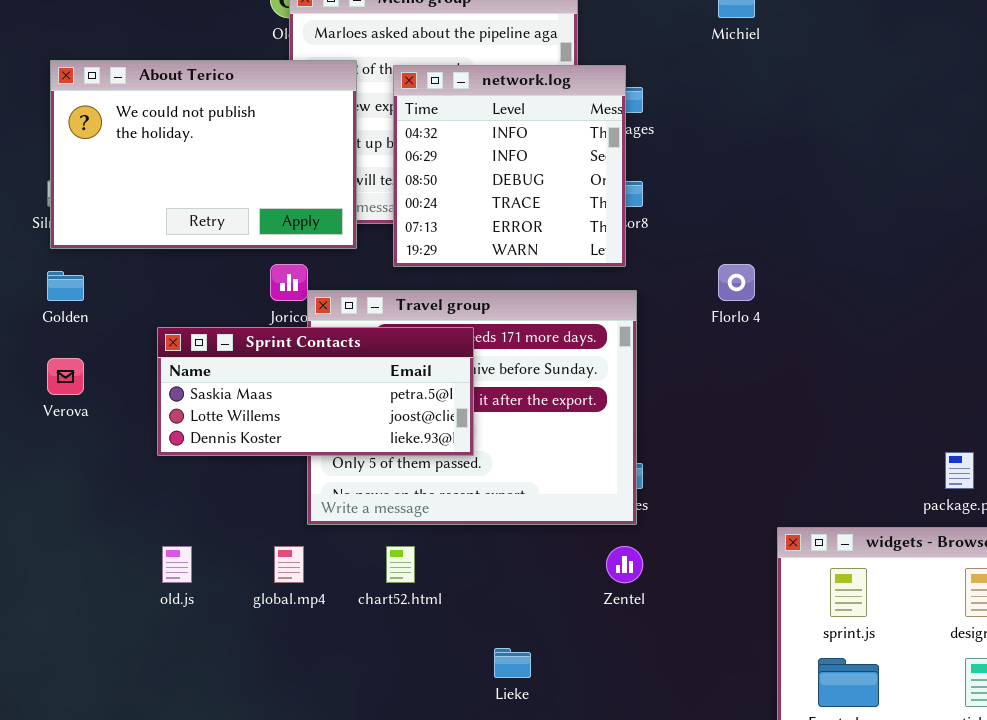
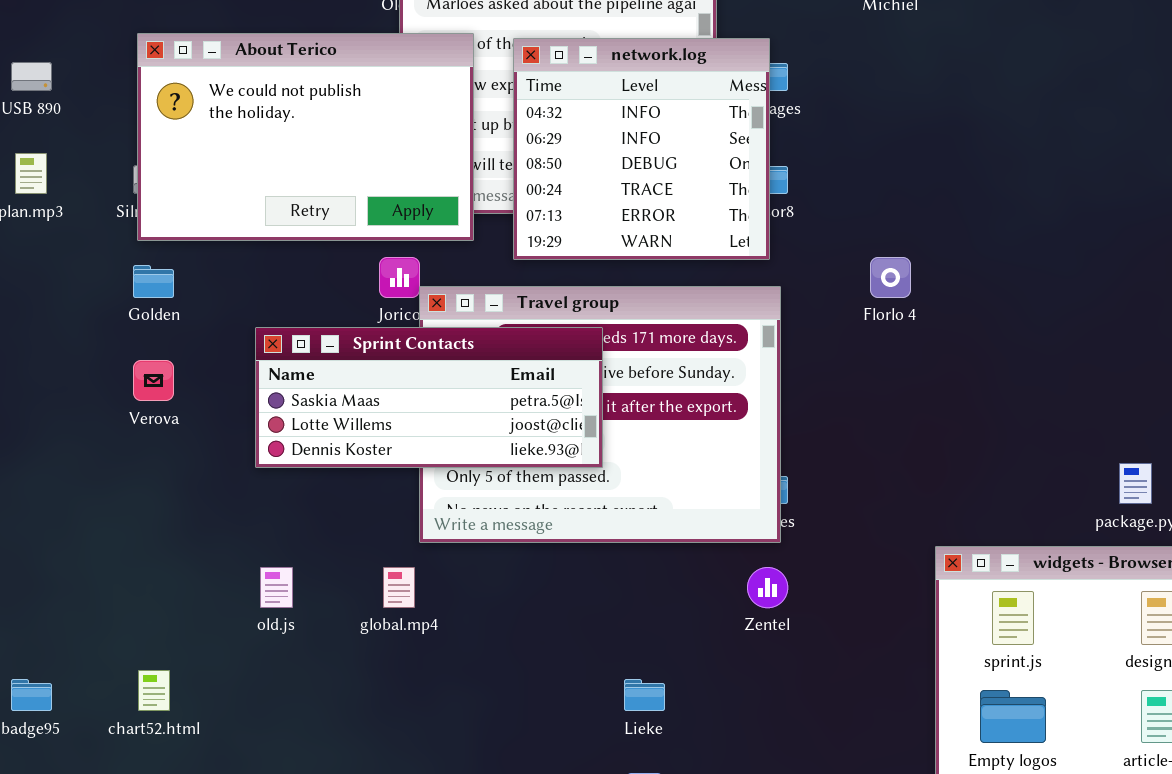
chart52.html: [386,546,415,583] -> [138,670,170,711], moved

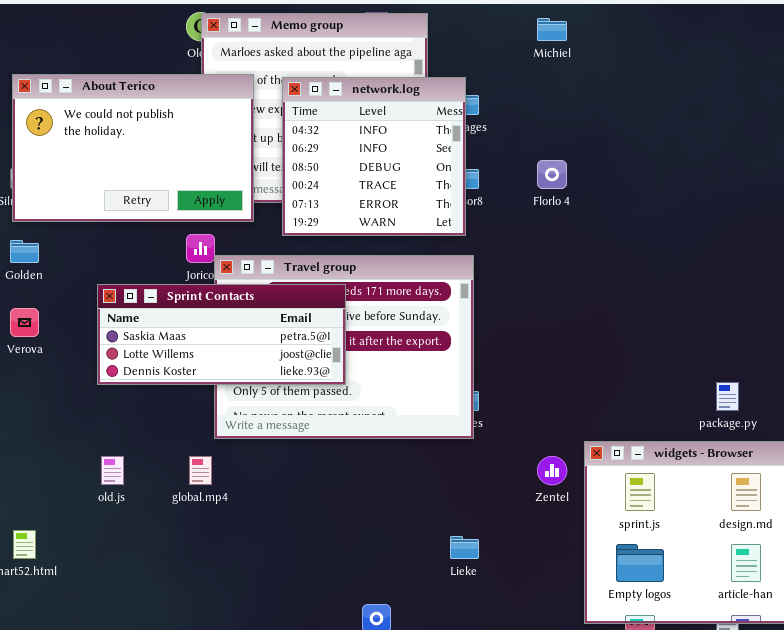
Florlo 4: [870,257,911,298] -> [537,160,567,189], moved
Zentel: [747,567,788,608] -> [537,456,567,485], moved
Lieke: [624,679,665,711] -> [450,536,479,559], moved

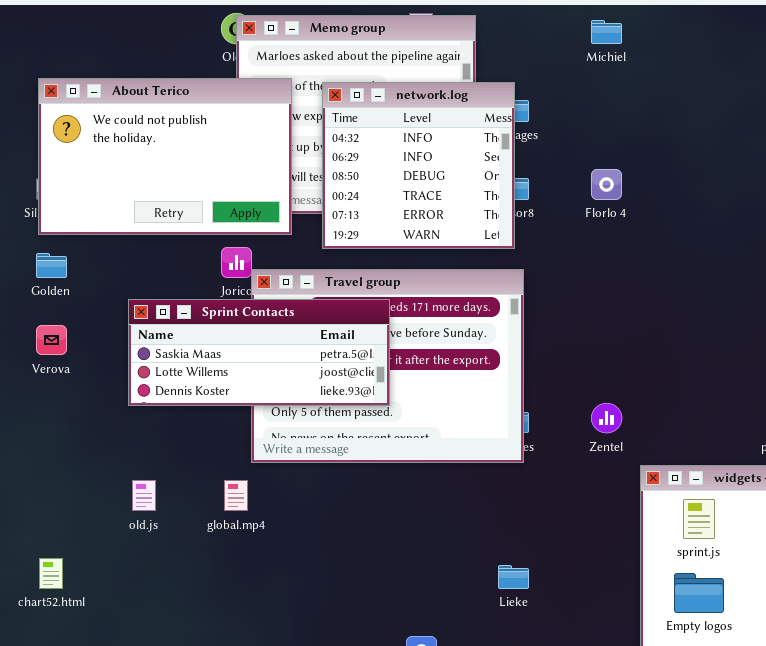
Zentel: [537,456,567,485] -> [591,403,622,433], moved

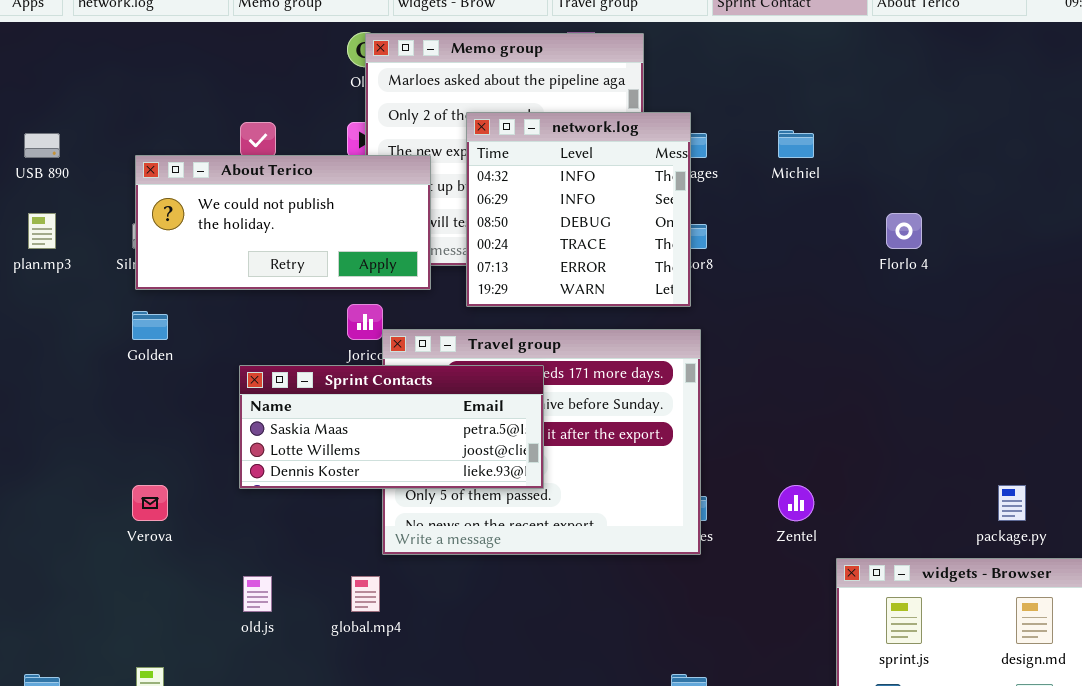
Michiel: [591,20,622,44] -> [778,130,814,158], moved
About Terico: [38,78,292,235] -> [135,155,431,290], resized
Florlo 4: [591,169,622,200] -> [886,213,922,249], moved
Verova: [36,325,67,355] -> [132,485,168,521], moved

